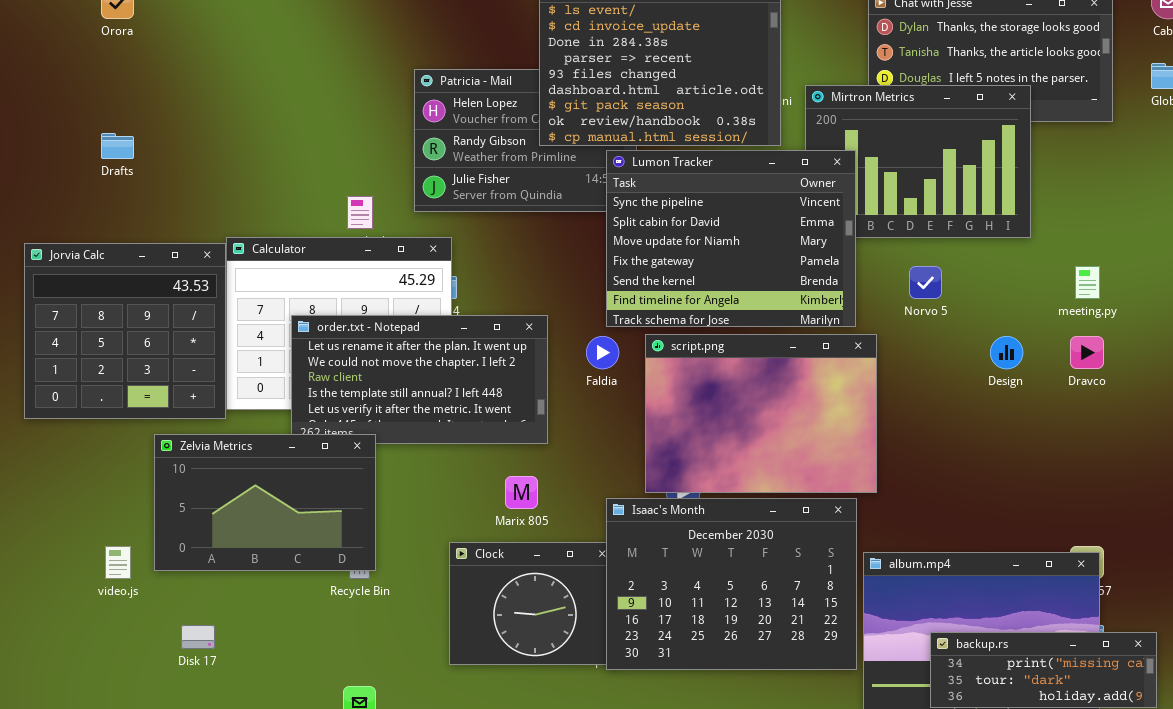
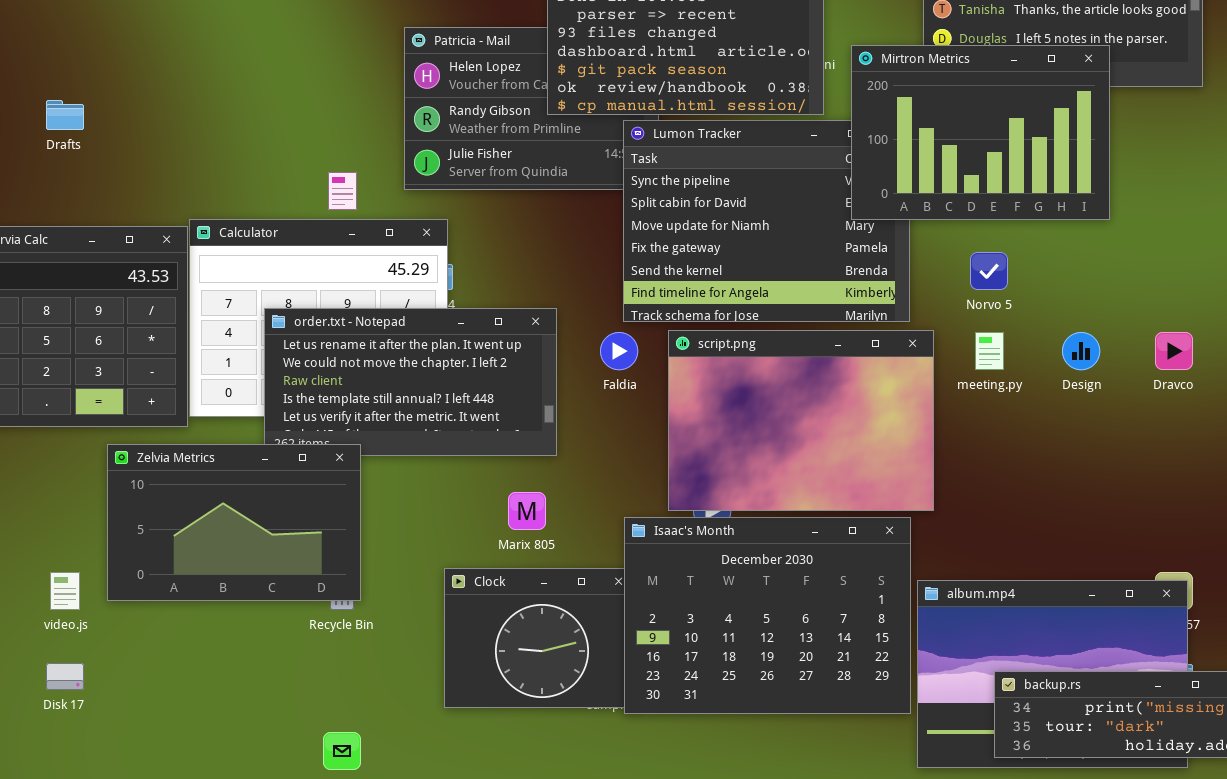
Mirtron Metrics: [805,85,1031,238] -> [851,45,1110,220], raised
meeting.py: [1075,266,1100,299] -> [975,332,1004,370], moved
Disk 17: [181,625,215,649] -> [46,663,84,690], moved

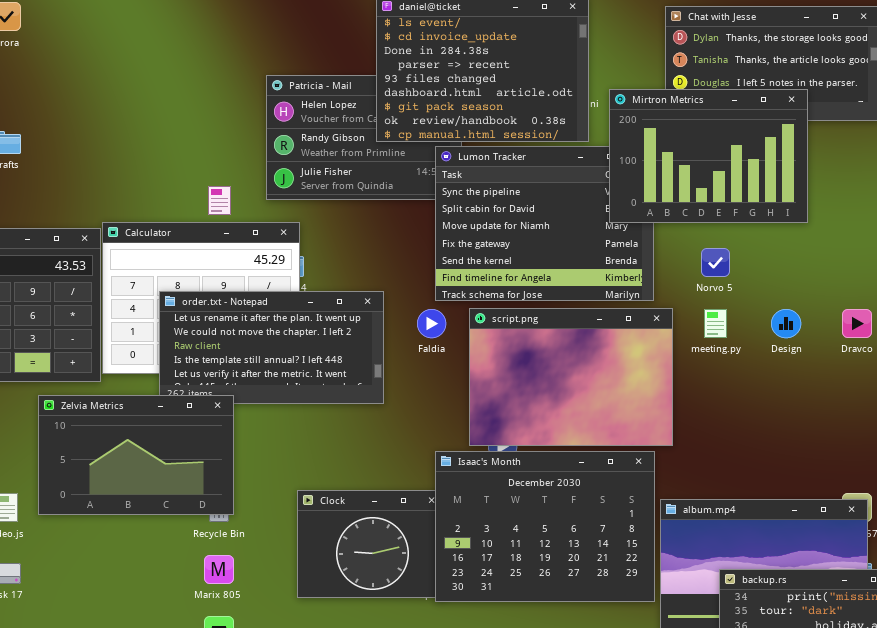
Marix 805: [508,492,546,530] -> [204,555,234,584], moved

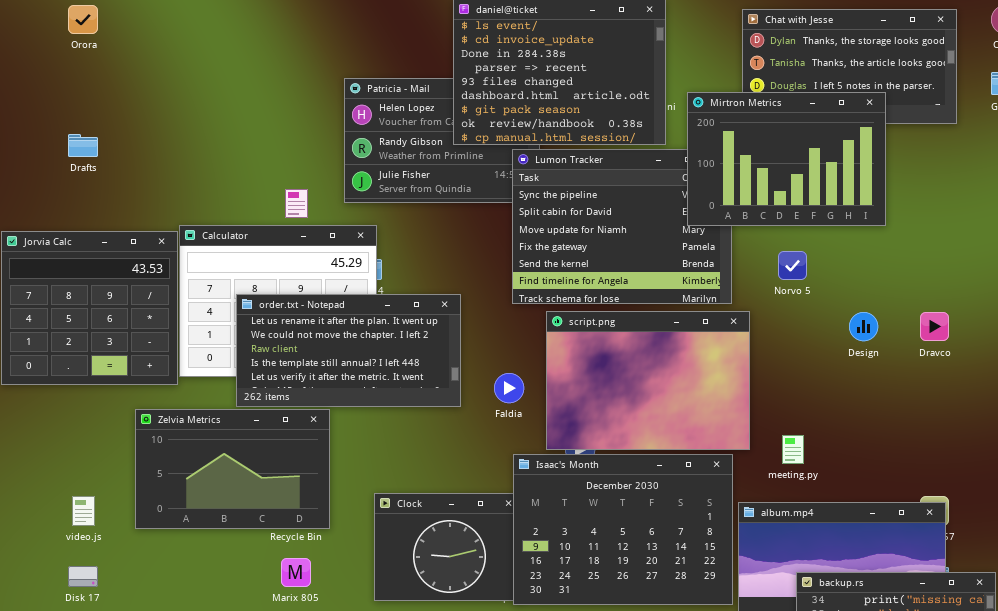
Faldia: [417,309,446,338] -> [494,373,524,403], moved
meeting.py: [704,309,727,338] -> [782,435,804,464], moved
Zelvia Metrics: [38,395,234,515] -> [135,409,330,529], moved

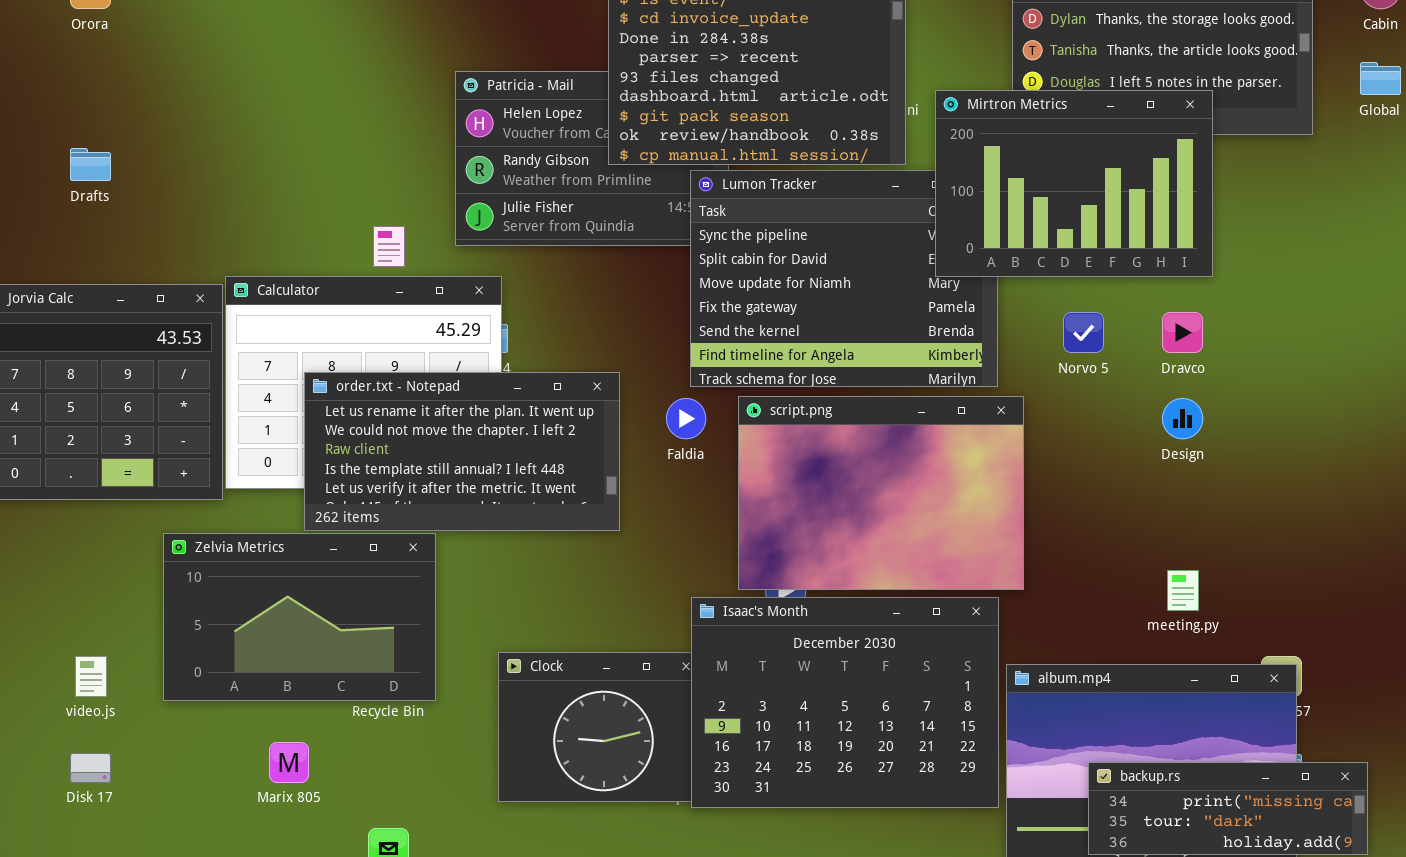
Dravco: [920,312,949,341] -> [1162,312,1203,353], moved
Faldia: [494,373,524,403] -> [666,398,706,439], moved
meeting.py: [782,435,804,464] -> [1167,570,1199,611], moved
Marix 805: [281,558,311,587] -> [269,742,309,783], moved

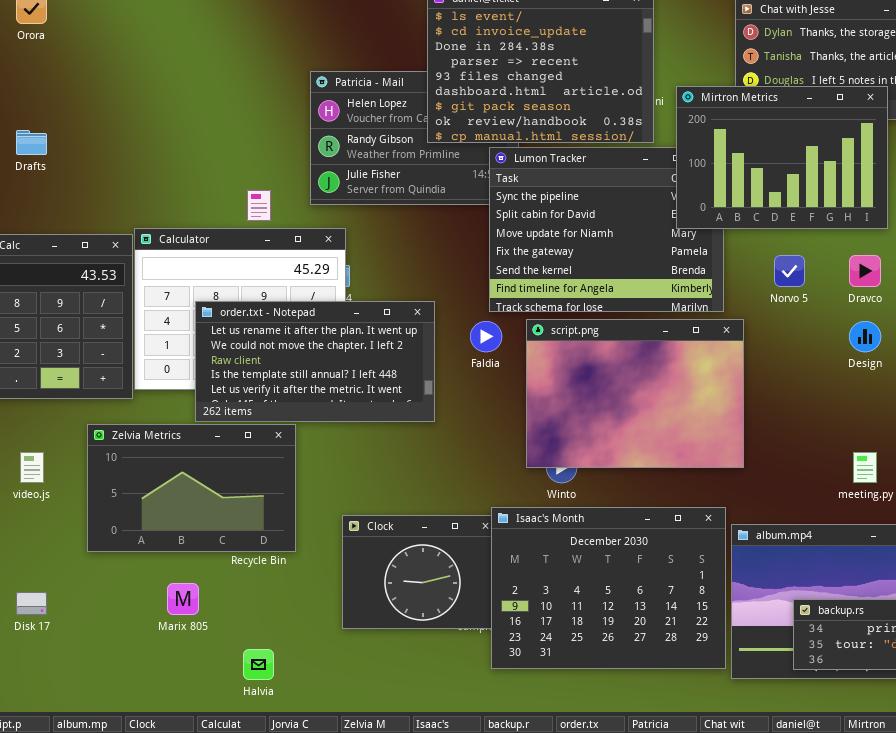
Isaac's Month: [691,597,999,808] -> [491,507,726,669], moved
video.js: [75,656,107,697] -> [20,452,44,483], moved

